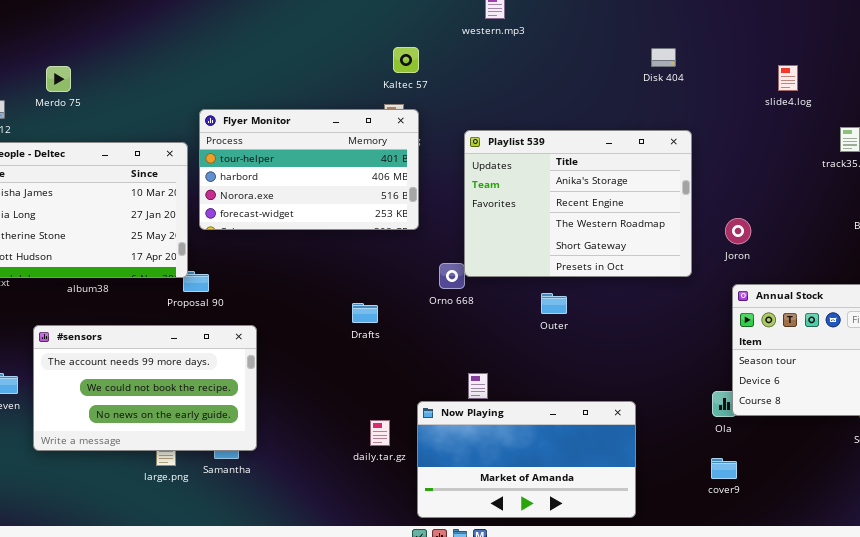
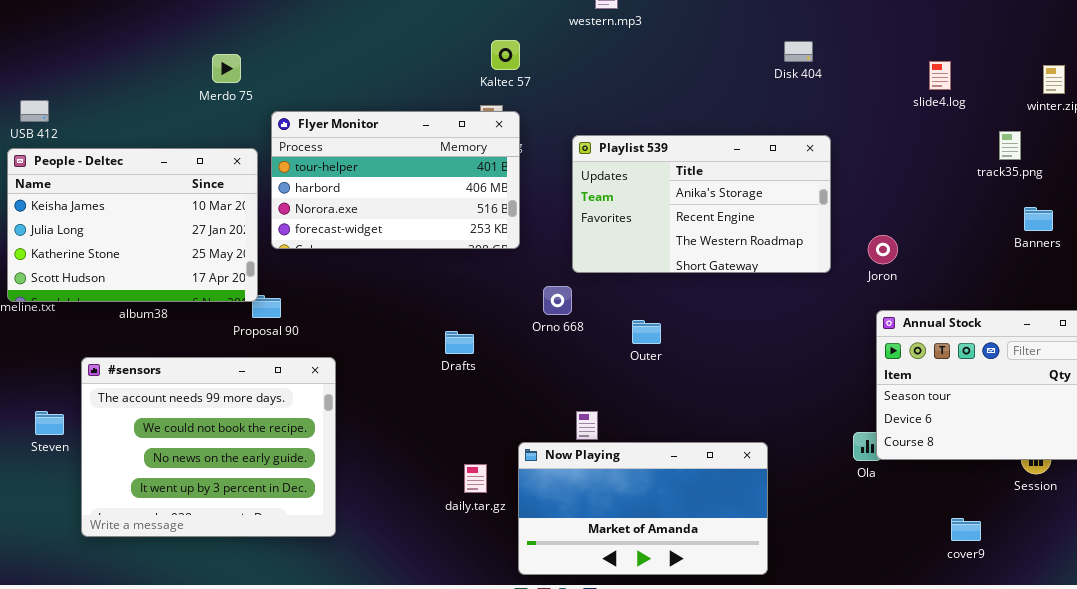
Merdo 75: [46,66,71,92] -> [212,54,241,83], moved
Playlist 539: [464,130,692,277] -> [572,135,831,273], resized
Outer: [541,293,567,314] -> [632,320,661,344], moved
#sensors: [33,325,257,451] -> [81,357,336,537], resized
cover9: [711,458,737,479] -> [951,518,981,541], moved

